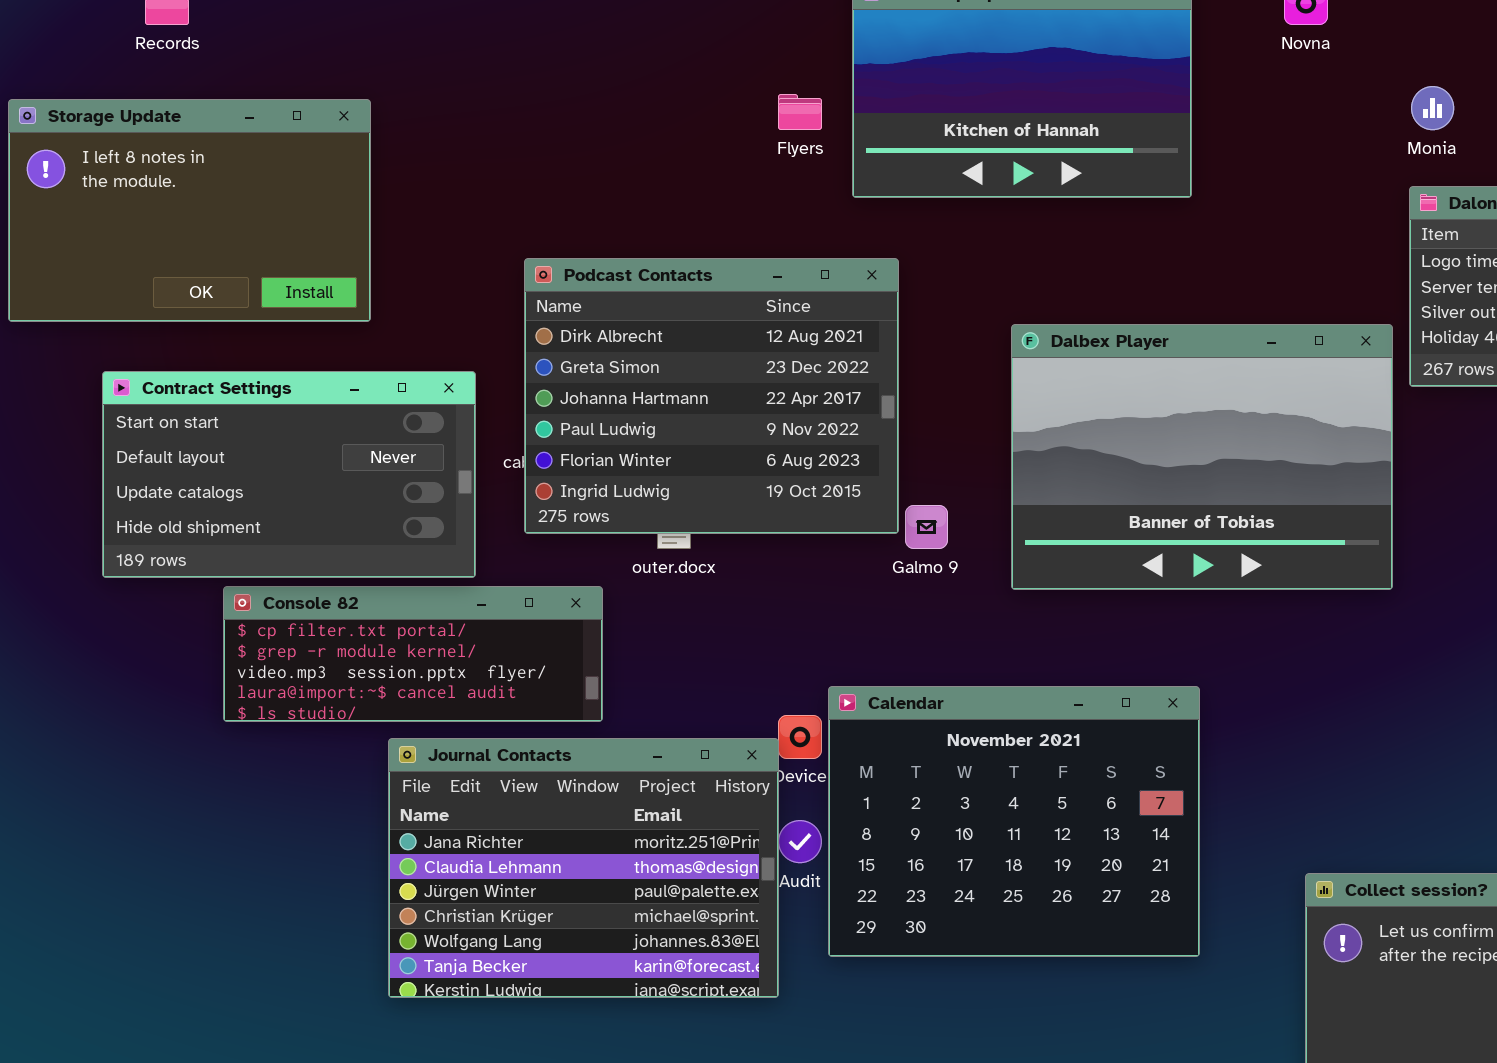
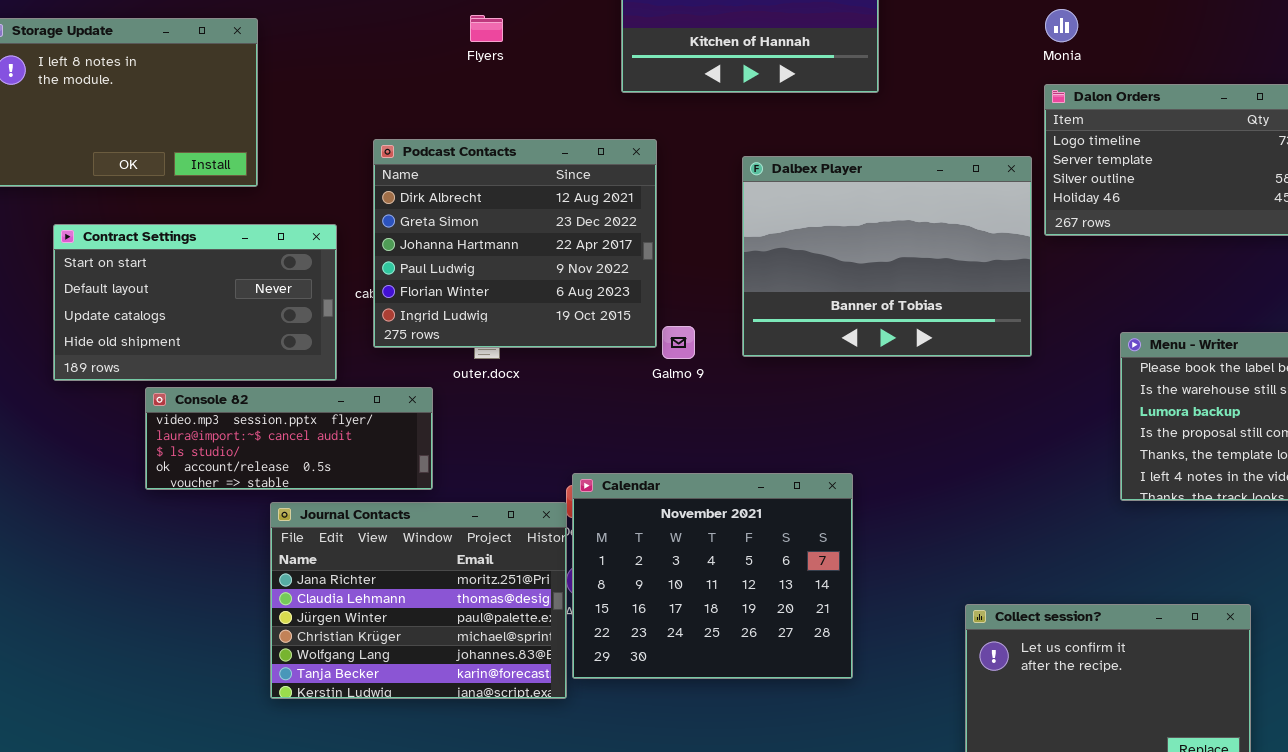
Flyers: [778,94,822,130] -> [470,15,503,42], moved
Dalbex Player: [1011,324,1393,590] -> [742,156,1032,357], moved
Console 82: [223,586,603,722] -> [145,387,433,490], scrolled down 2 rows
Calendar: [828,686,1200,957] -> [572,473,853,679], moved

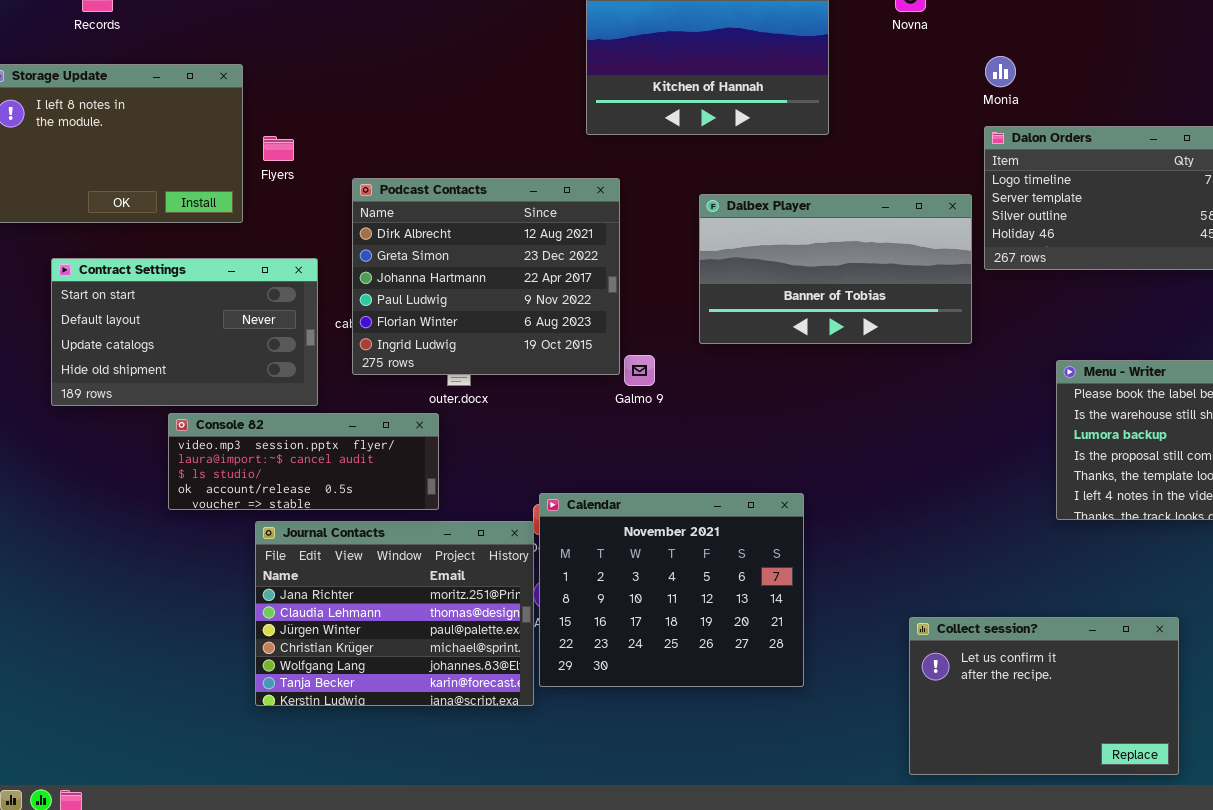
Flyers: [470,15,503,42] -> [263,136,294,161], moved
Dalbex Player: [742,156,1032,357] -> [699,194,972,344], resized
Console 82: [145,387,433,490] -> [168,413,439,510], moved

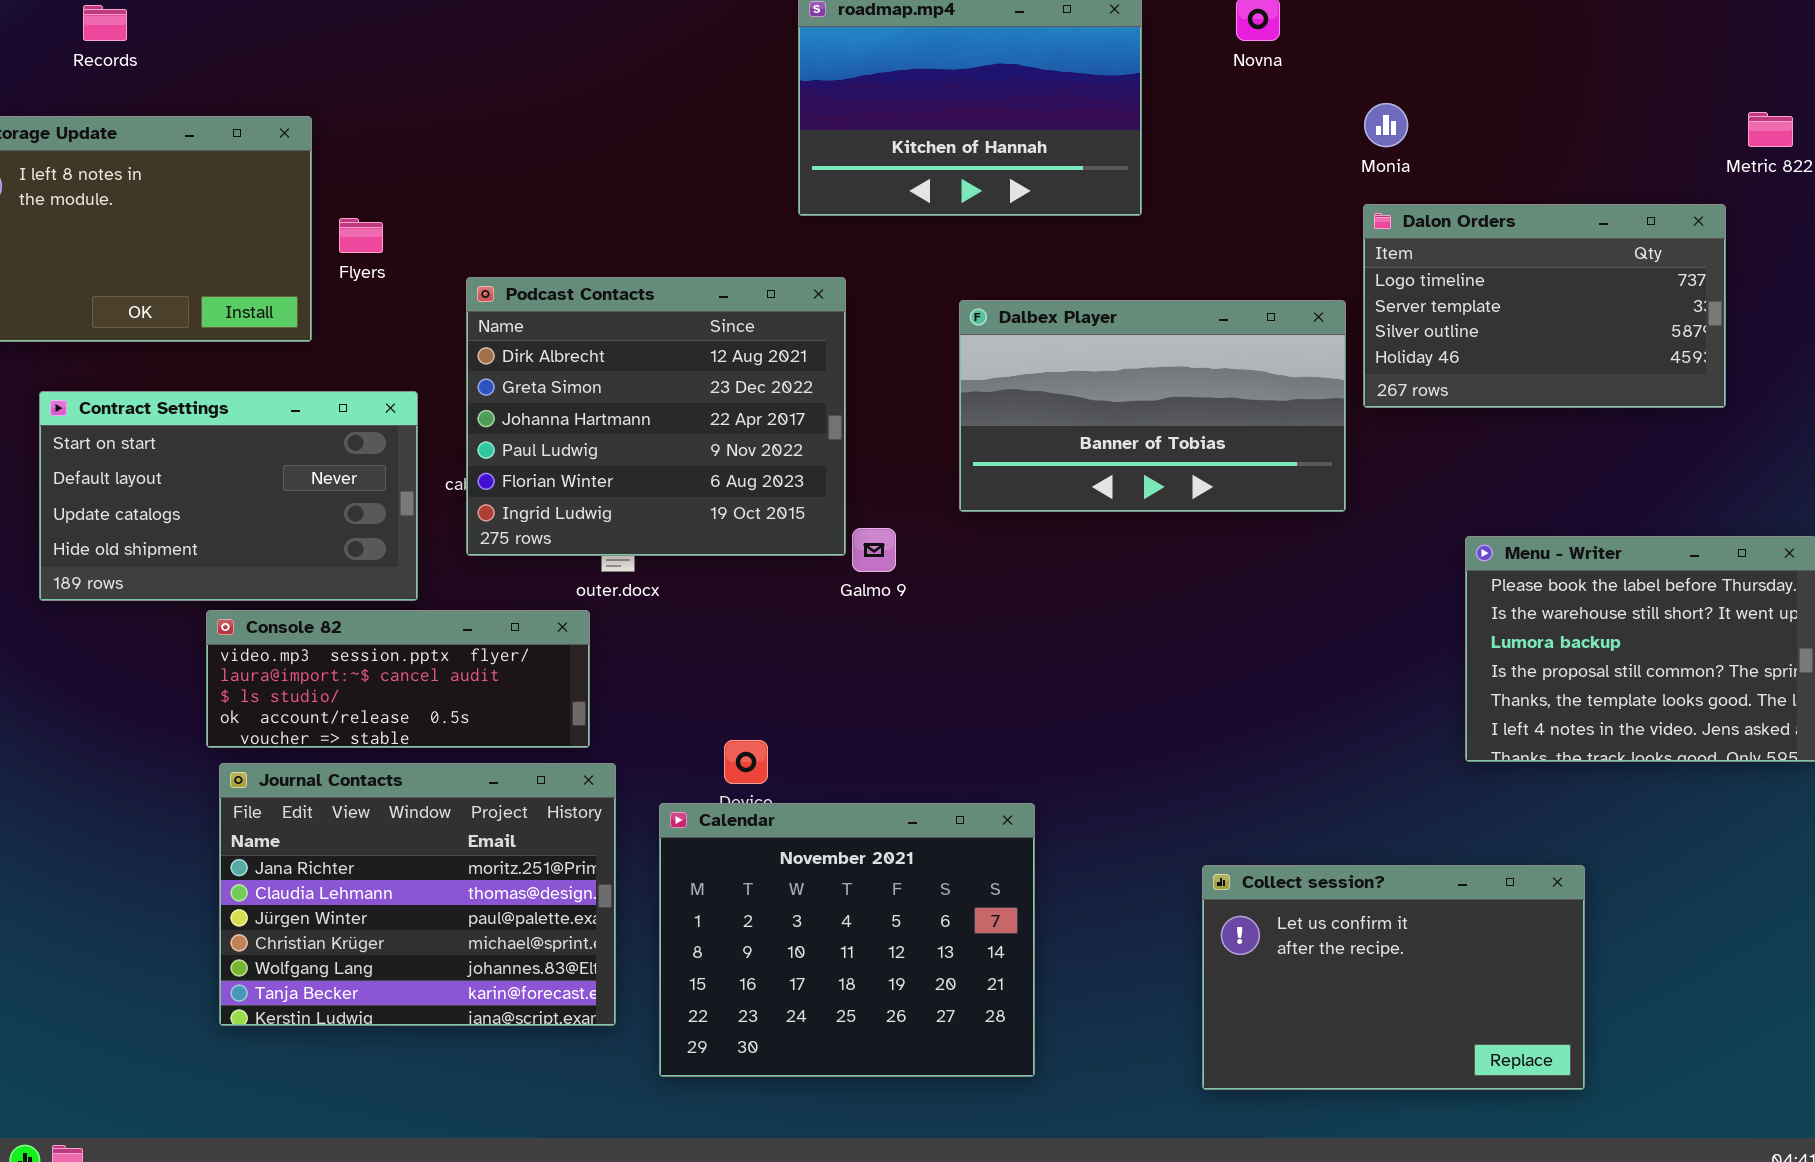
Calendar: [539,493,804,687] -> [659,803,1035,1077], moved
Journal Contacts: [255,521,534,706] -> [219,763,616,1026], moved
Collect session?: [909,617,1179,775] -> [1202,865,1585,1090], moved

